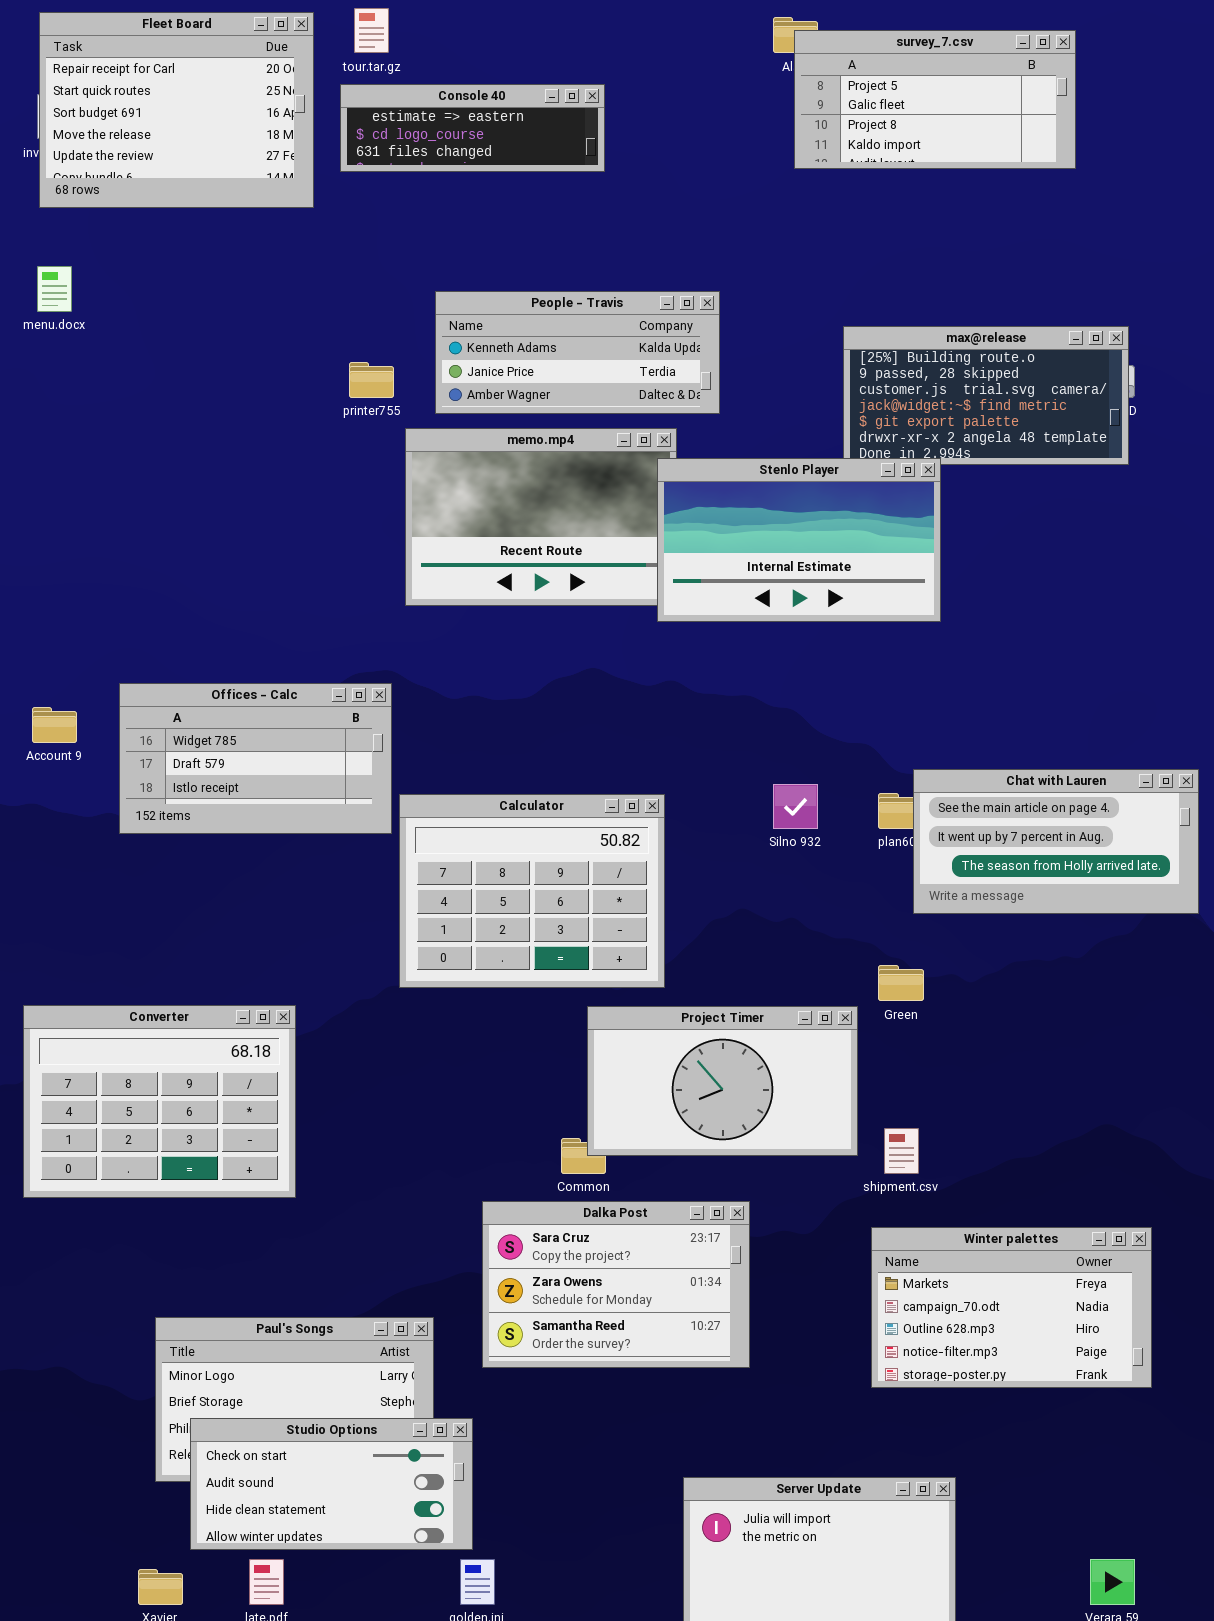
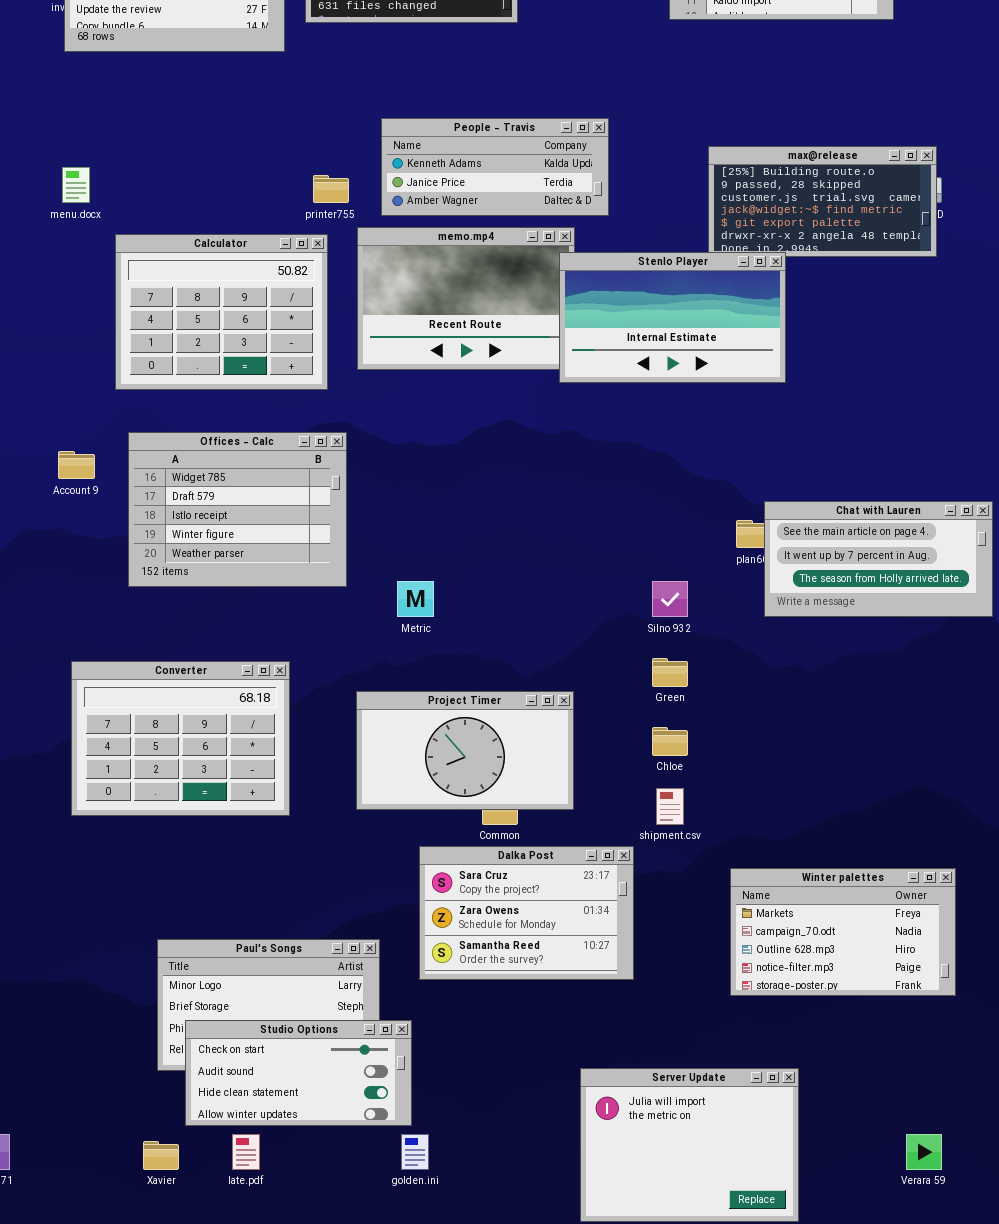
menu.docx: [37,266,72,312] -> [62,167,90,203], moved
Offices - Calc: [119,683,392,834] -> [128,432,347,587], resized
Silno 932: [773,784,818,829] -> [652,581,688,617], moved
Calculator: [399,794,665,988] -> [115,234,328,390], moved
Green: [878,965,924,1001] -> [652,658,688,687], moved
Converter: [23,1005,296,1198] -> [71,661,290,816], moved
Project Timer: [587,1006,858,1156] -> [356,691,574,810], moved
shipment.csv: [884,1128,919,1174] -> [656,788,684,825], moved

